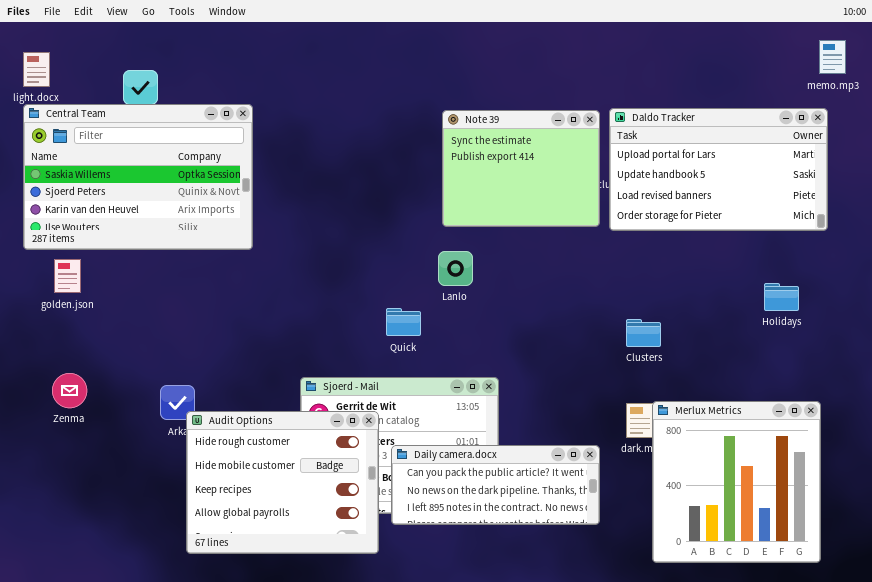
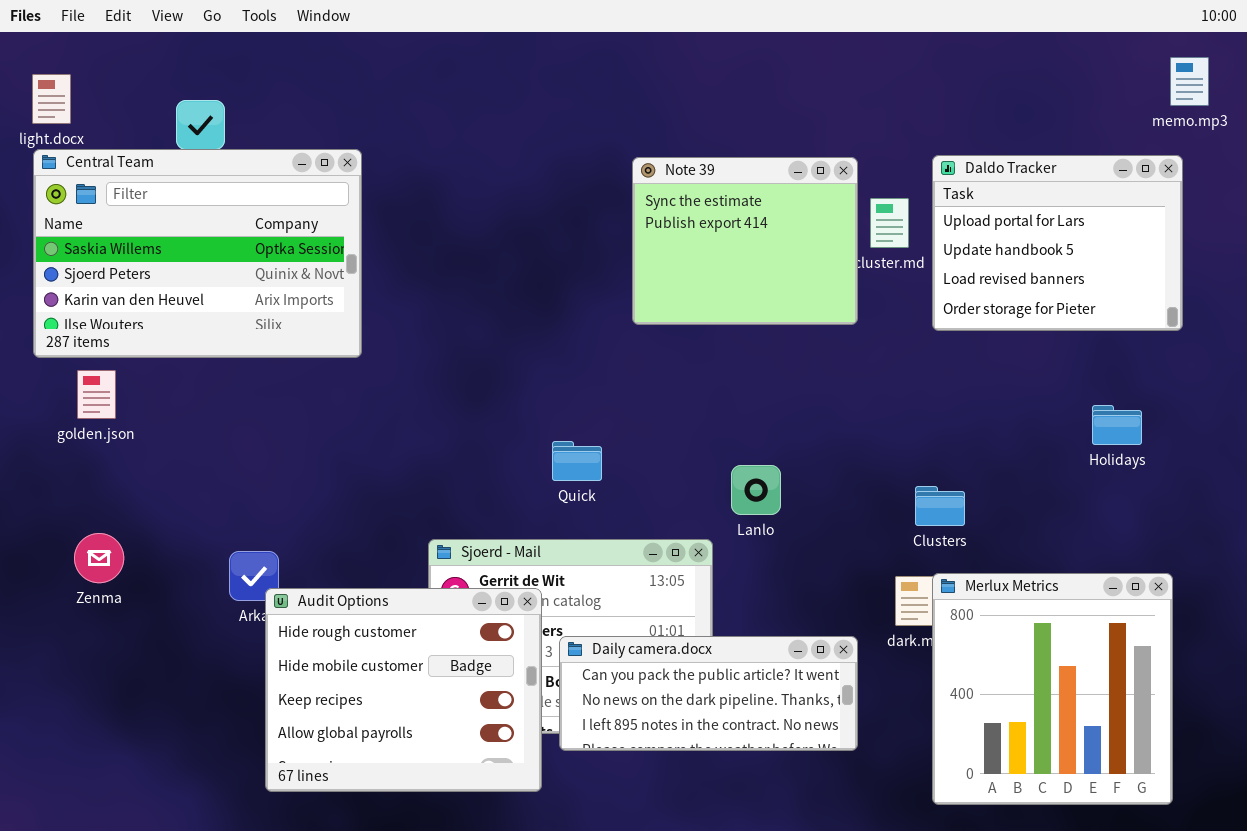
Daldo Tracker: [609,108,828,231] -> [932,155,1183,331], resized
Lanlo: [438,251,473,286] -> [731,465,781,515], moved
Clusters: [626,319,661,347] -> [915,486,965,526], moved

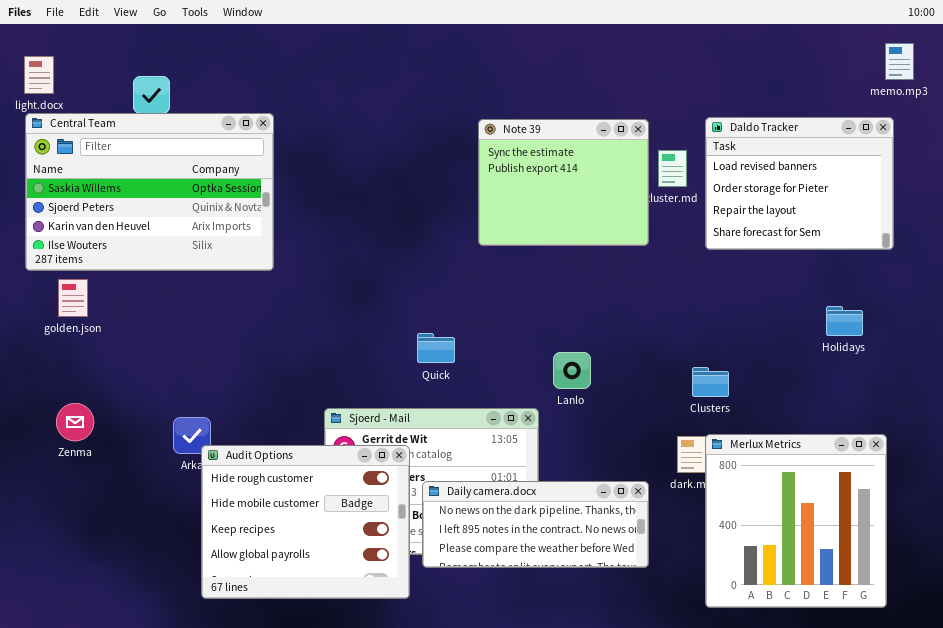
Daldo Tracker: [932,155,1183,331] -> [705,117,894,250], scrolled down 2 rows
Daily camera.docx: [559,636,858,751] -> [422,481,649,568], scrolled down 1 row

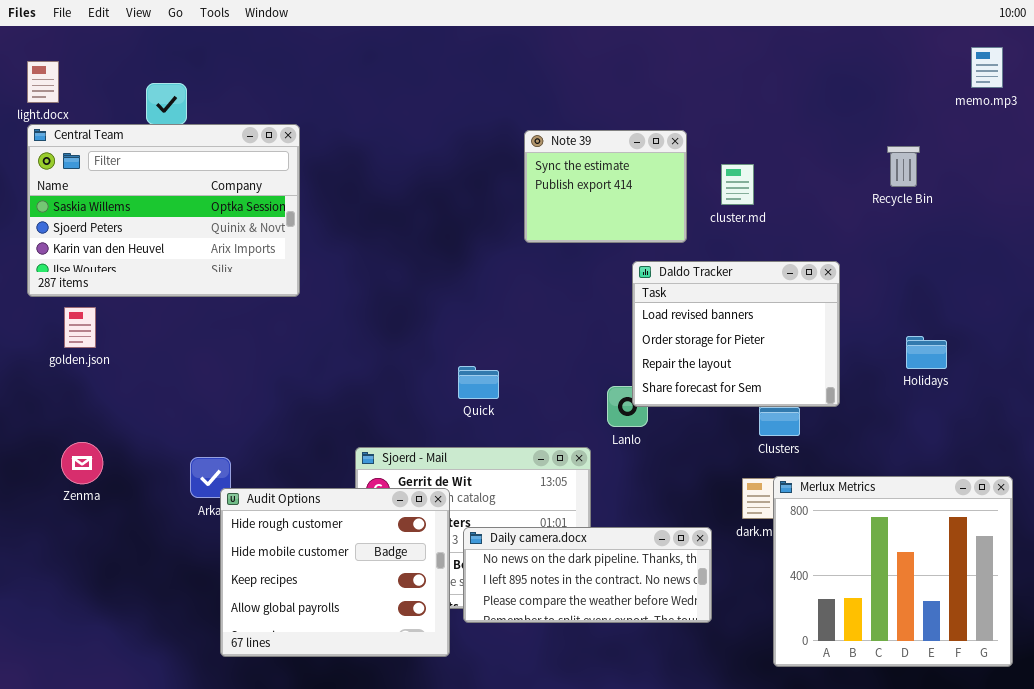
Daldo Tracker: [705,117,894,250] -> [632,261,840,407], moved
Note 39: [478,119,649,246] -> [524,130,687,243], resized
Merlux Metrics: [705,434,887,608] -> [773,476,1013,667], resized

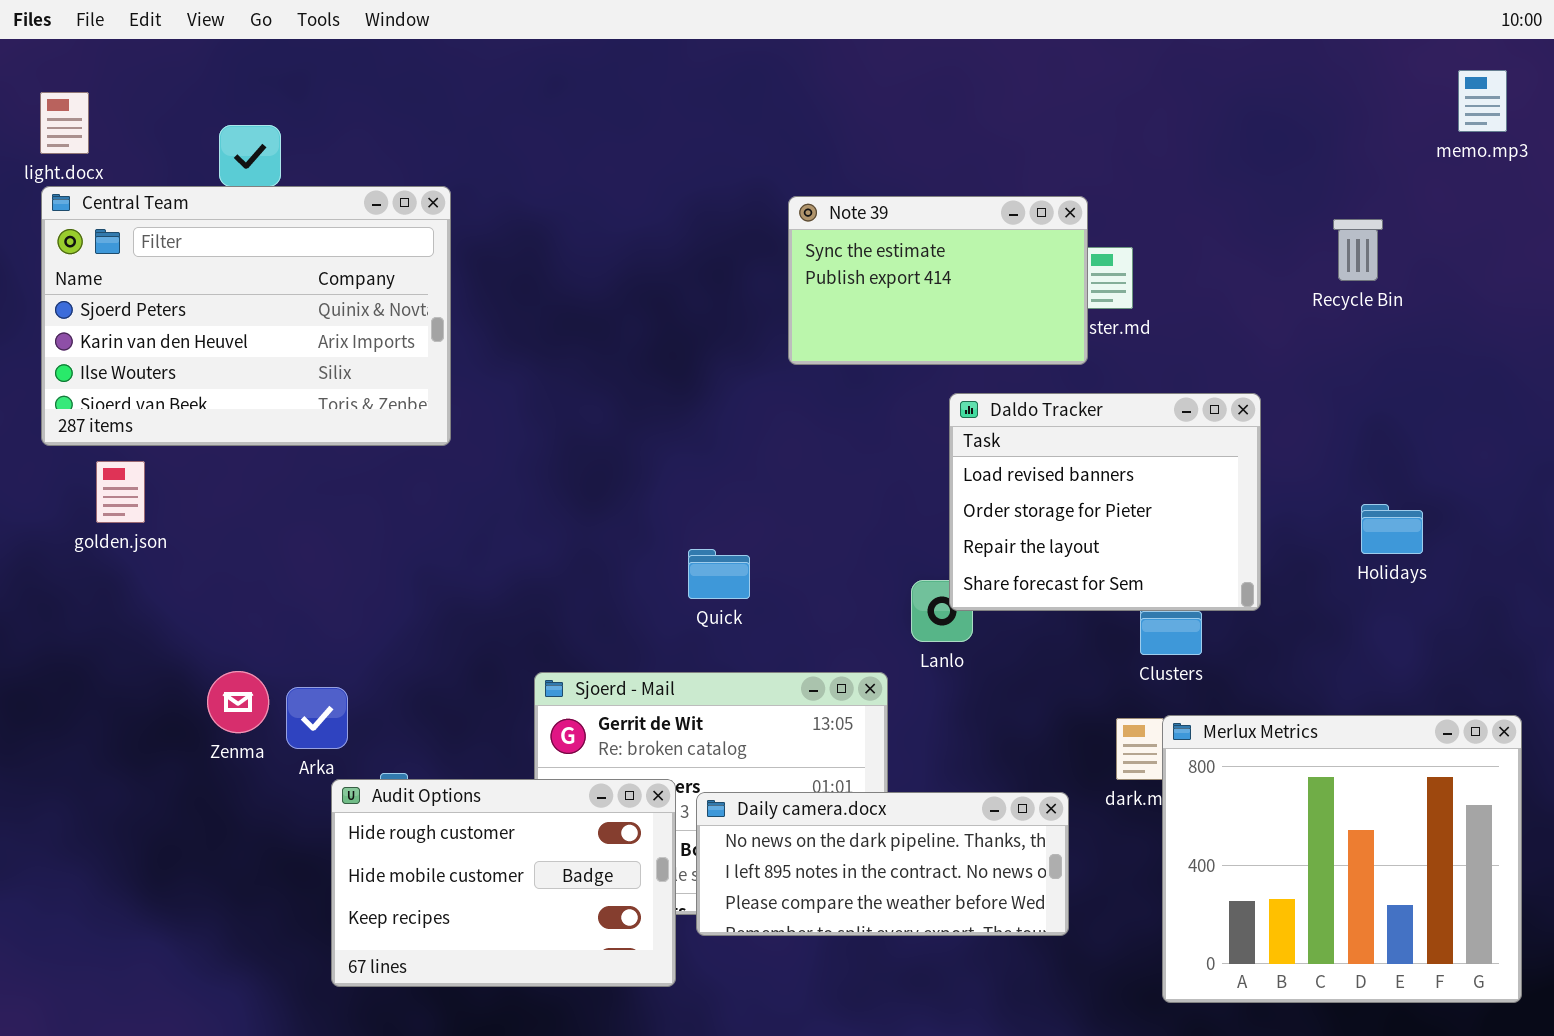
Central Team: [27,124,300,297] -> [41,186,451,446], scrolled down 1 row
Note 39: [524,130,687,243] -> [788,196,1088,365], resized
Zenma: [61,442,103,484] -> [207,671,269,733], moved
Audit Options: [220,488,450,657] -> [331,779,676,987], resized

